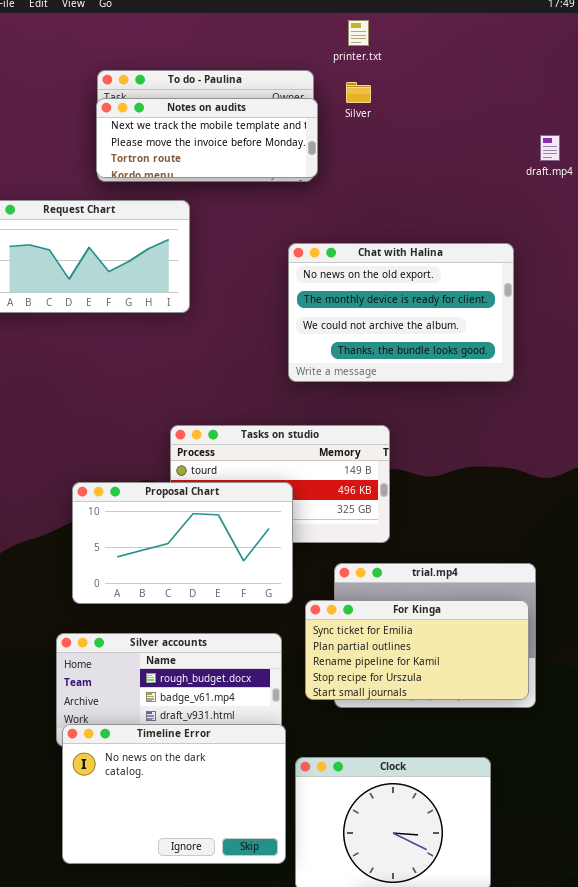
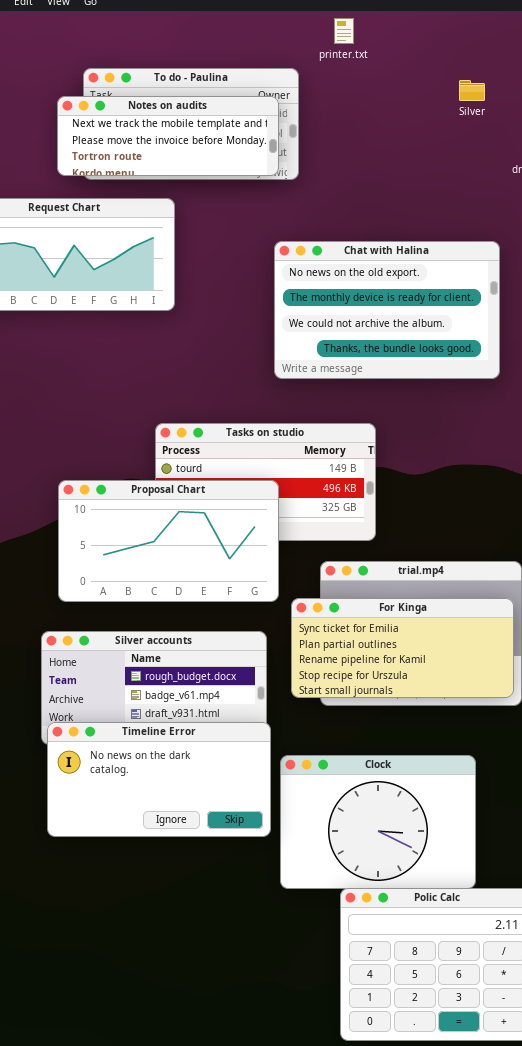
Silver: [346,82,371,103] -> [459,80,485,101], moved
Notes on audits: [96,98,318,178] -> [57,96,279,176], moved
Timeline Error: [62,724,286,864] -> [47,722,271,837], resized

